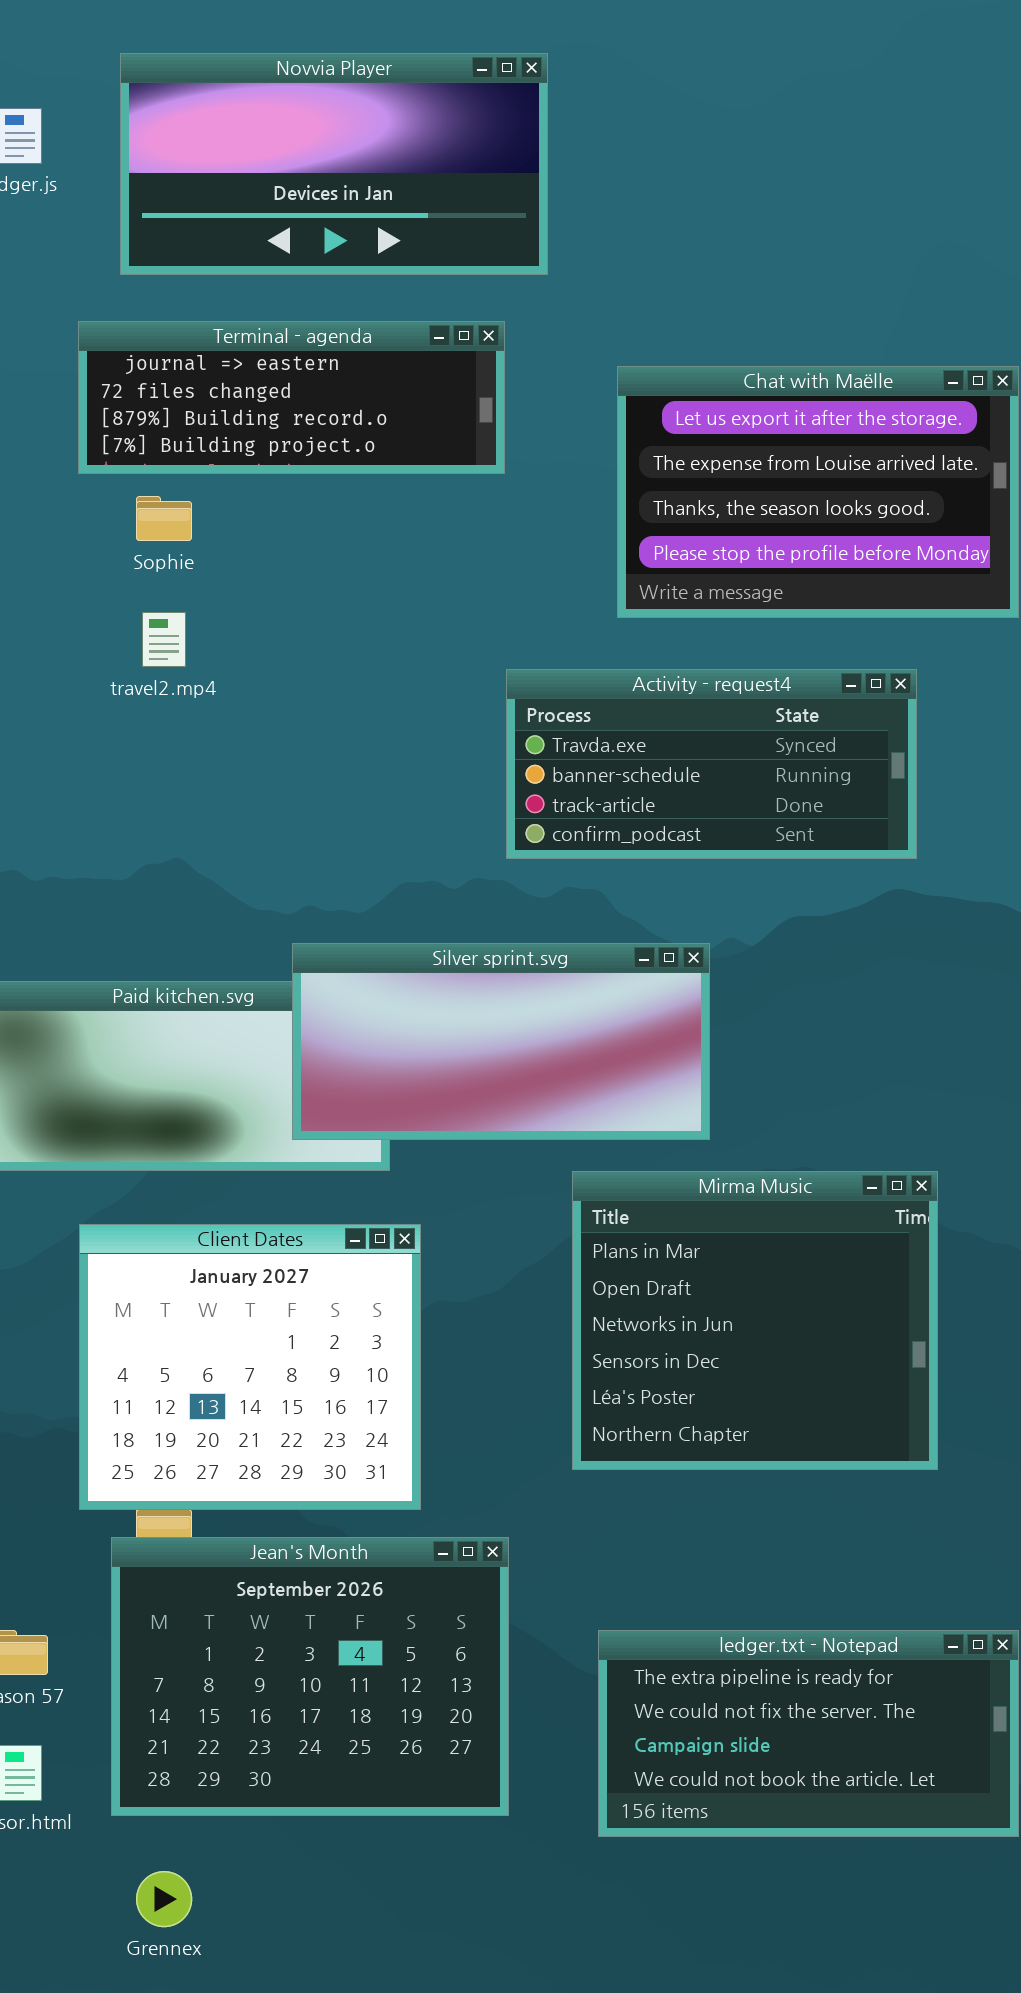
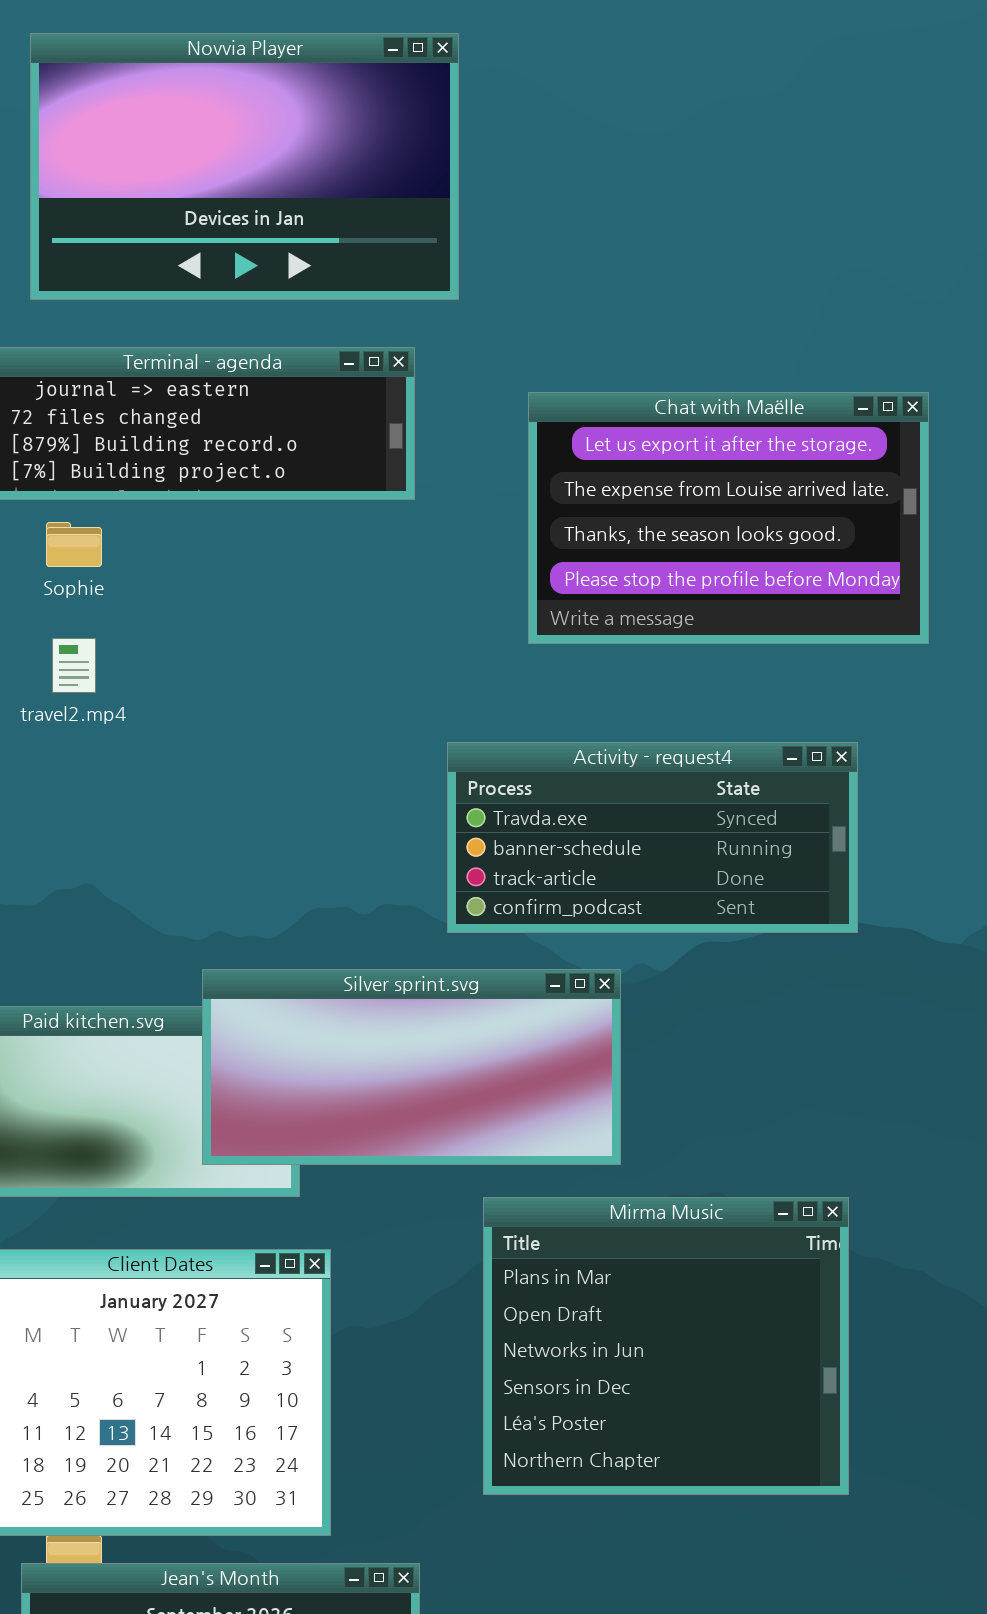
Novvia Player: [120,53,548,275] -> [30,33,459,300], resized
Activity - request4: [506,669,917,859] -> [447,742,858,933], moved

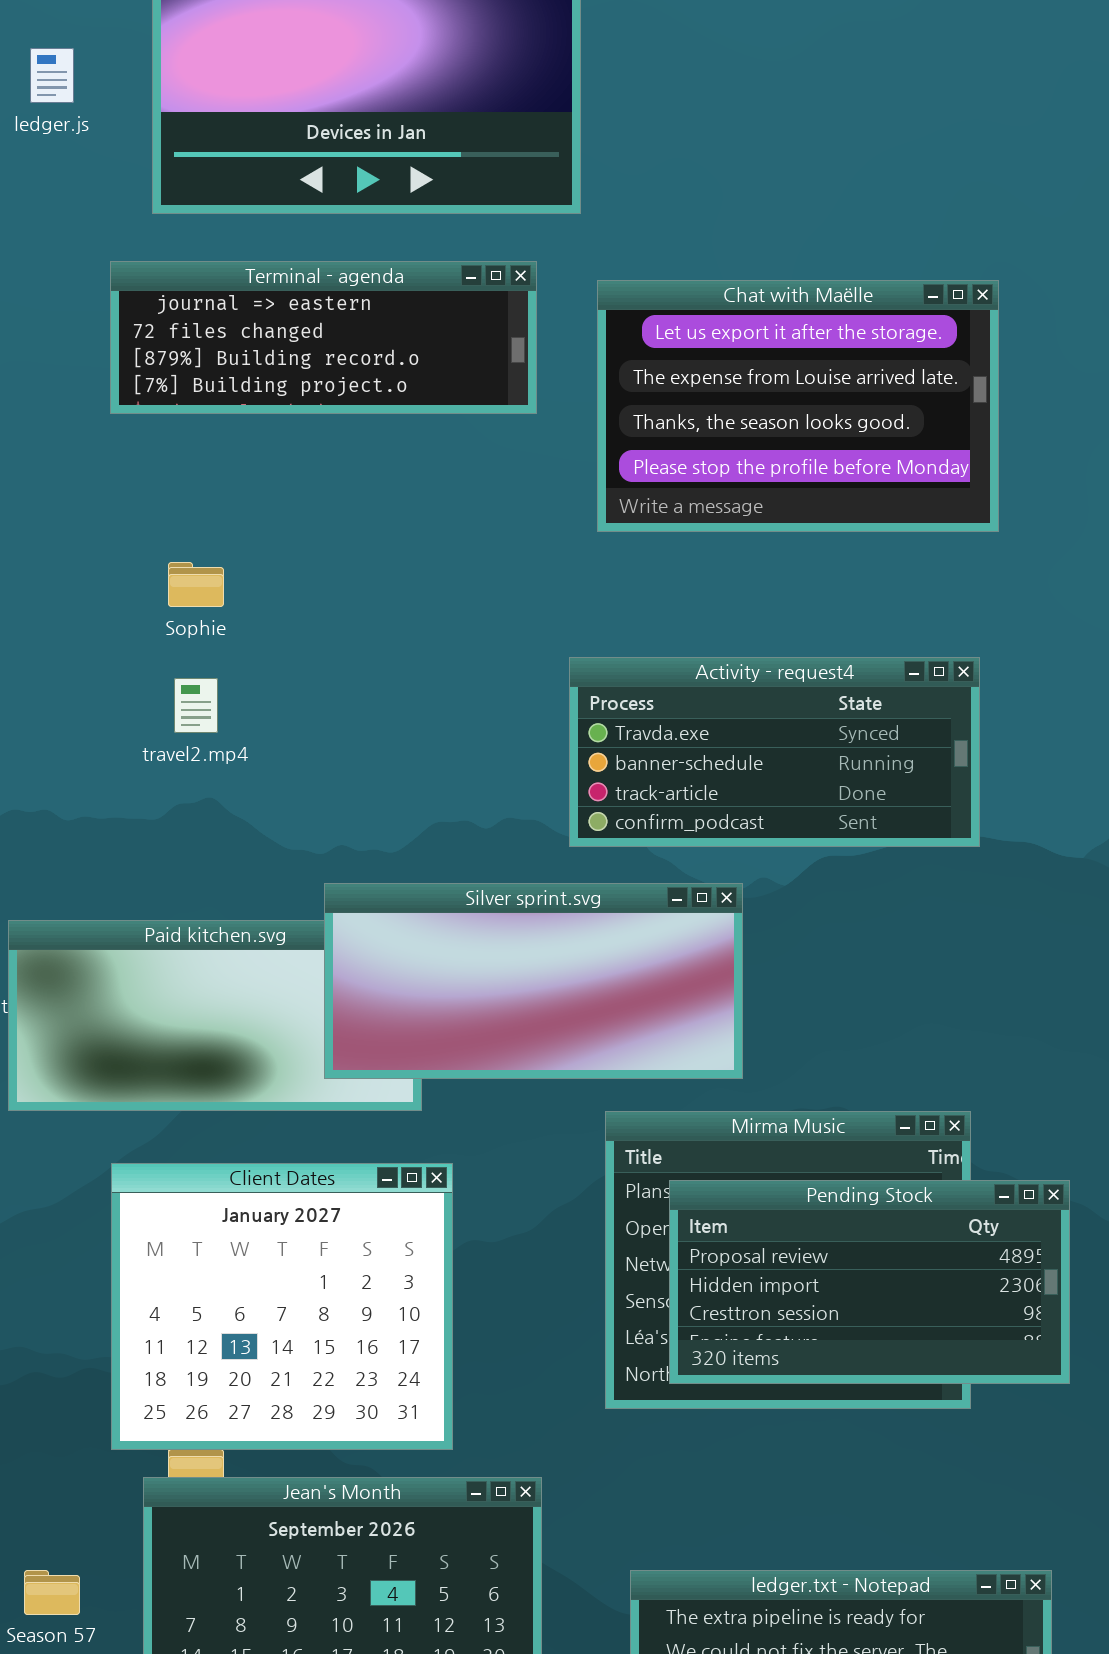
Chat with Maëlle: [528,392,929,644] -> [597,280,999,532], moved
Sophie: [46,522,102,567] -> [168,562,224,607], moved
travel2.mp4: [52,638,96,693] -> [174,678,218,733], moved
Pending Stock: none -> [669,1180,1070,1384], opened

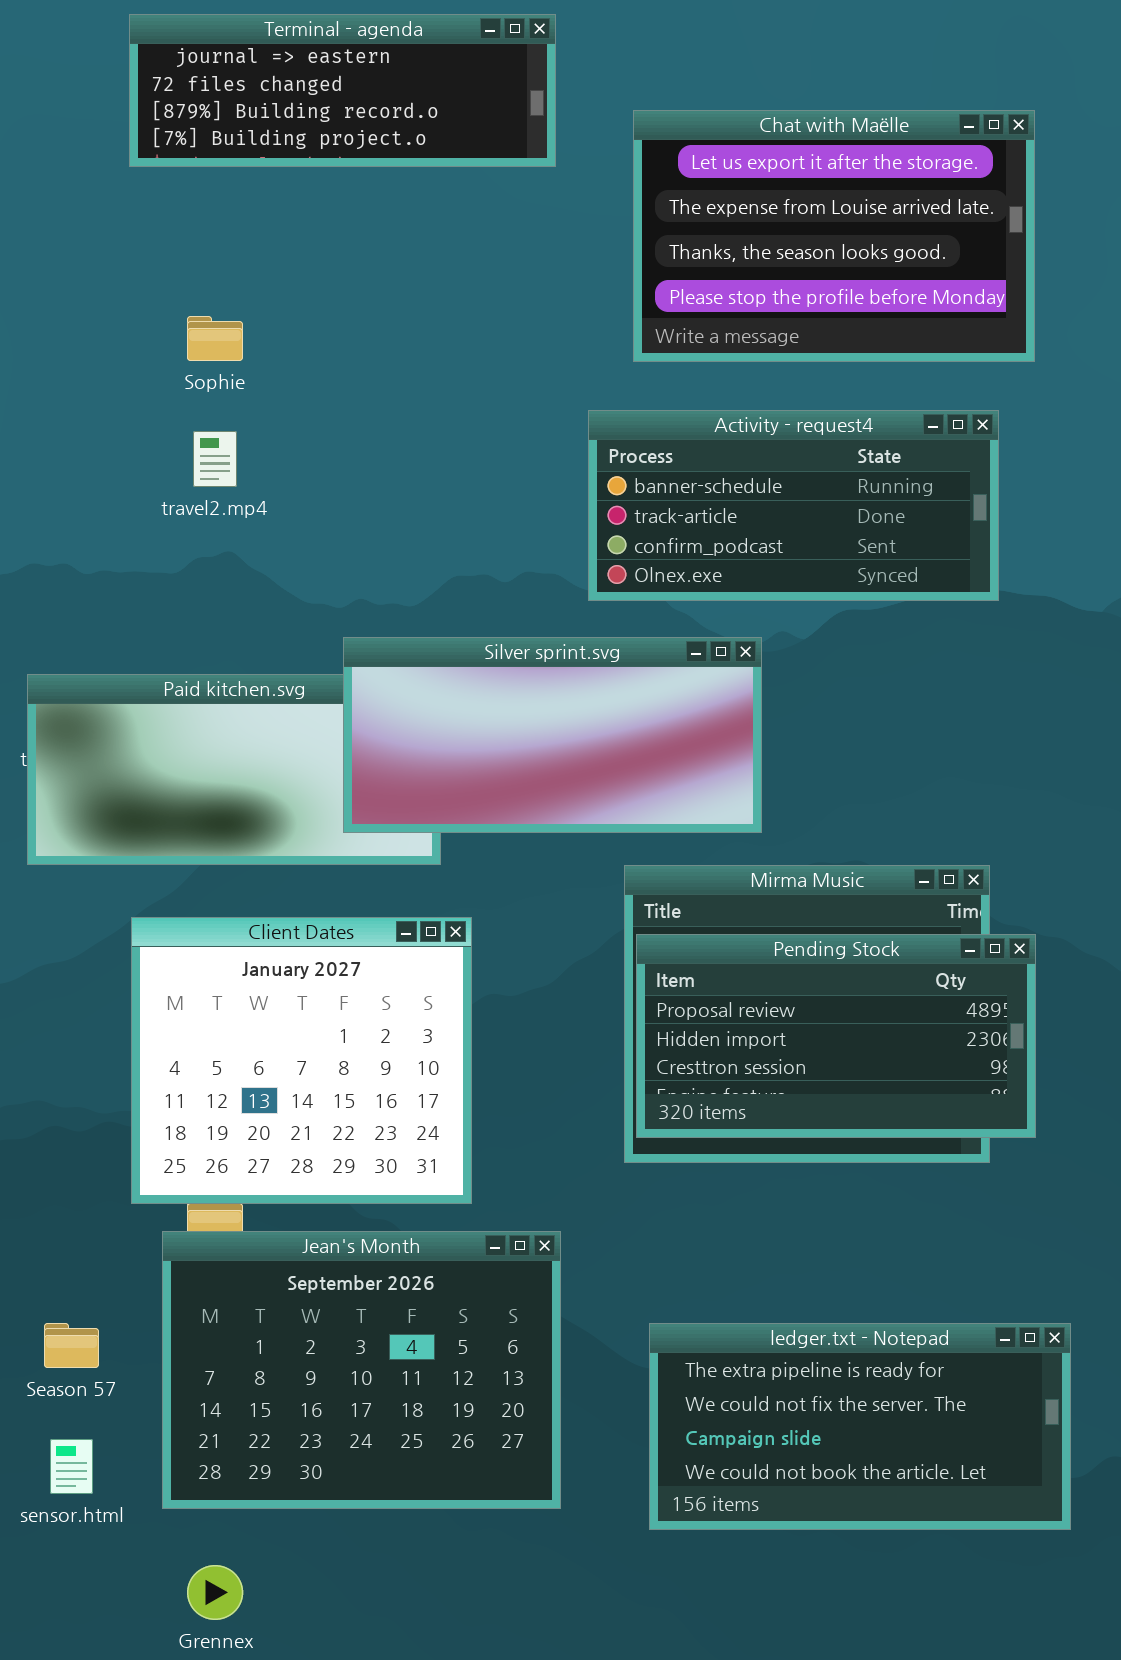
Chat with Maëlle: [597,280,999,532] -> [633,110,1035,362], moved
Activity - request4: [569,657,980,847] -> [588,410,999,601], scrolled down 1 row
Pending Stock: [669,1180,1070,1384] -> [636,934,1036,1138], moved

